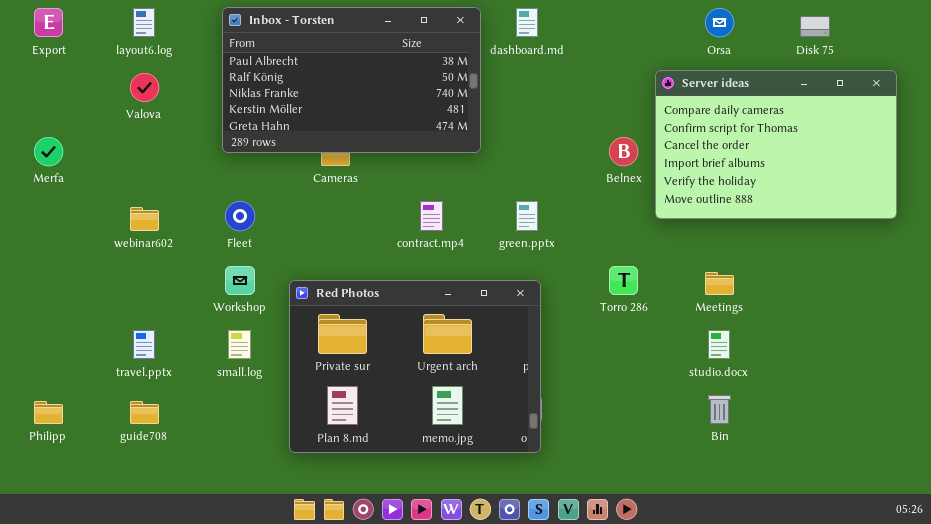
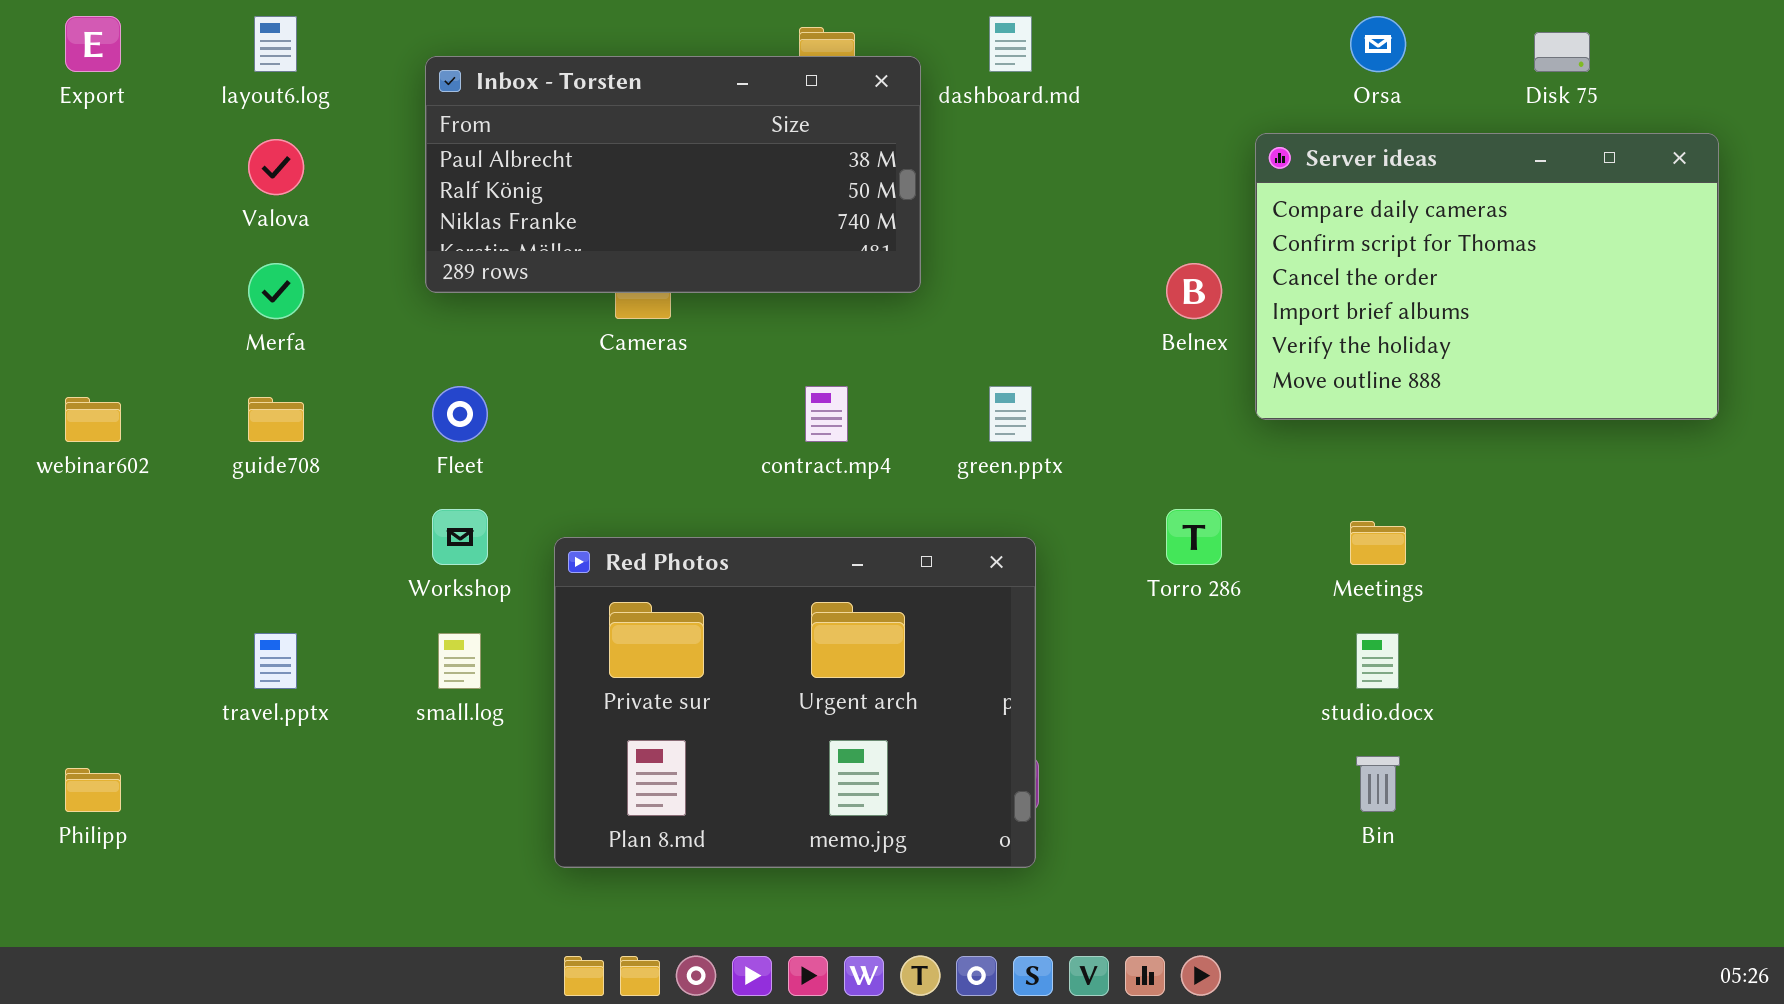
Inbox - Torsten: [222,7,481,153] -> [425,56,921,293], resized
Merfa: [34,137,63,166] -> [248,263,304,319], moved
webinar602: [130,207,159,231] -> [65,397,121,442], moved
guide708: [130,401,159,424] -> [248,397,304,442], moved

